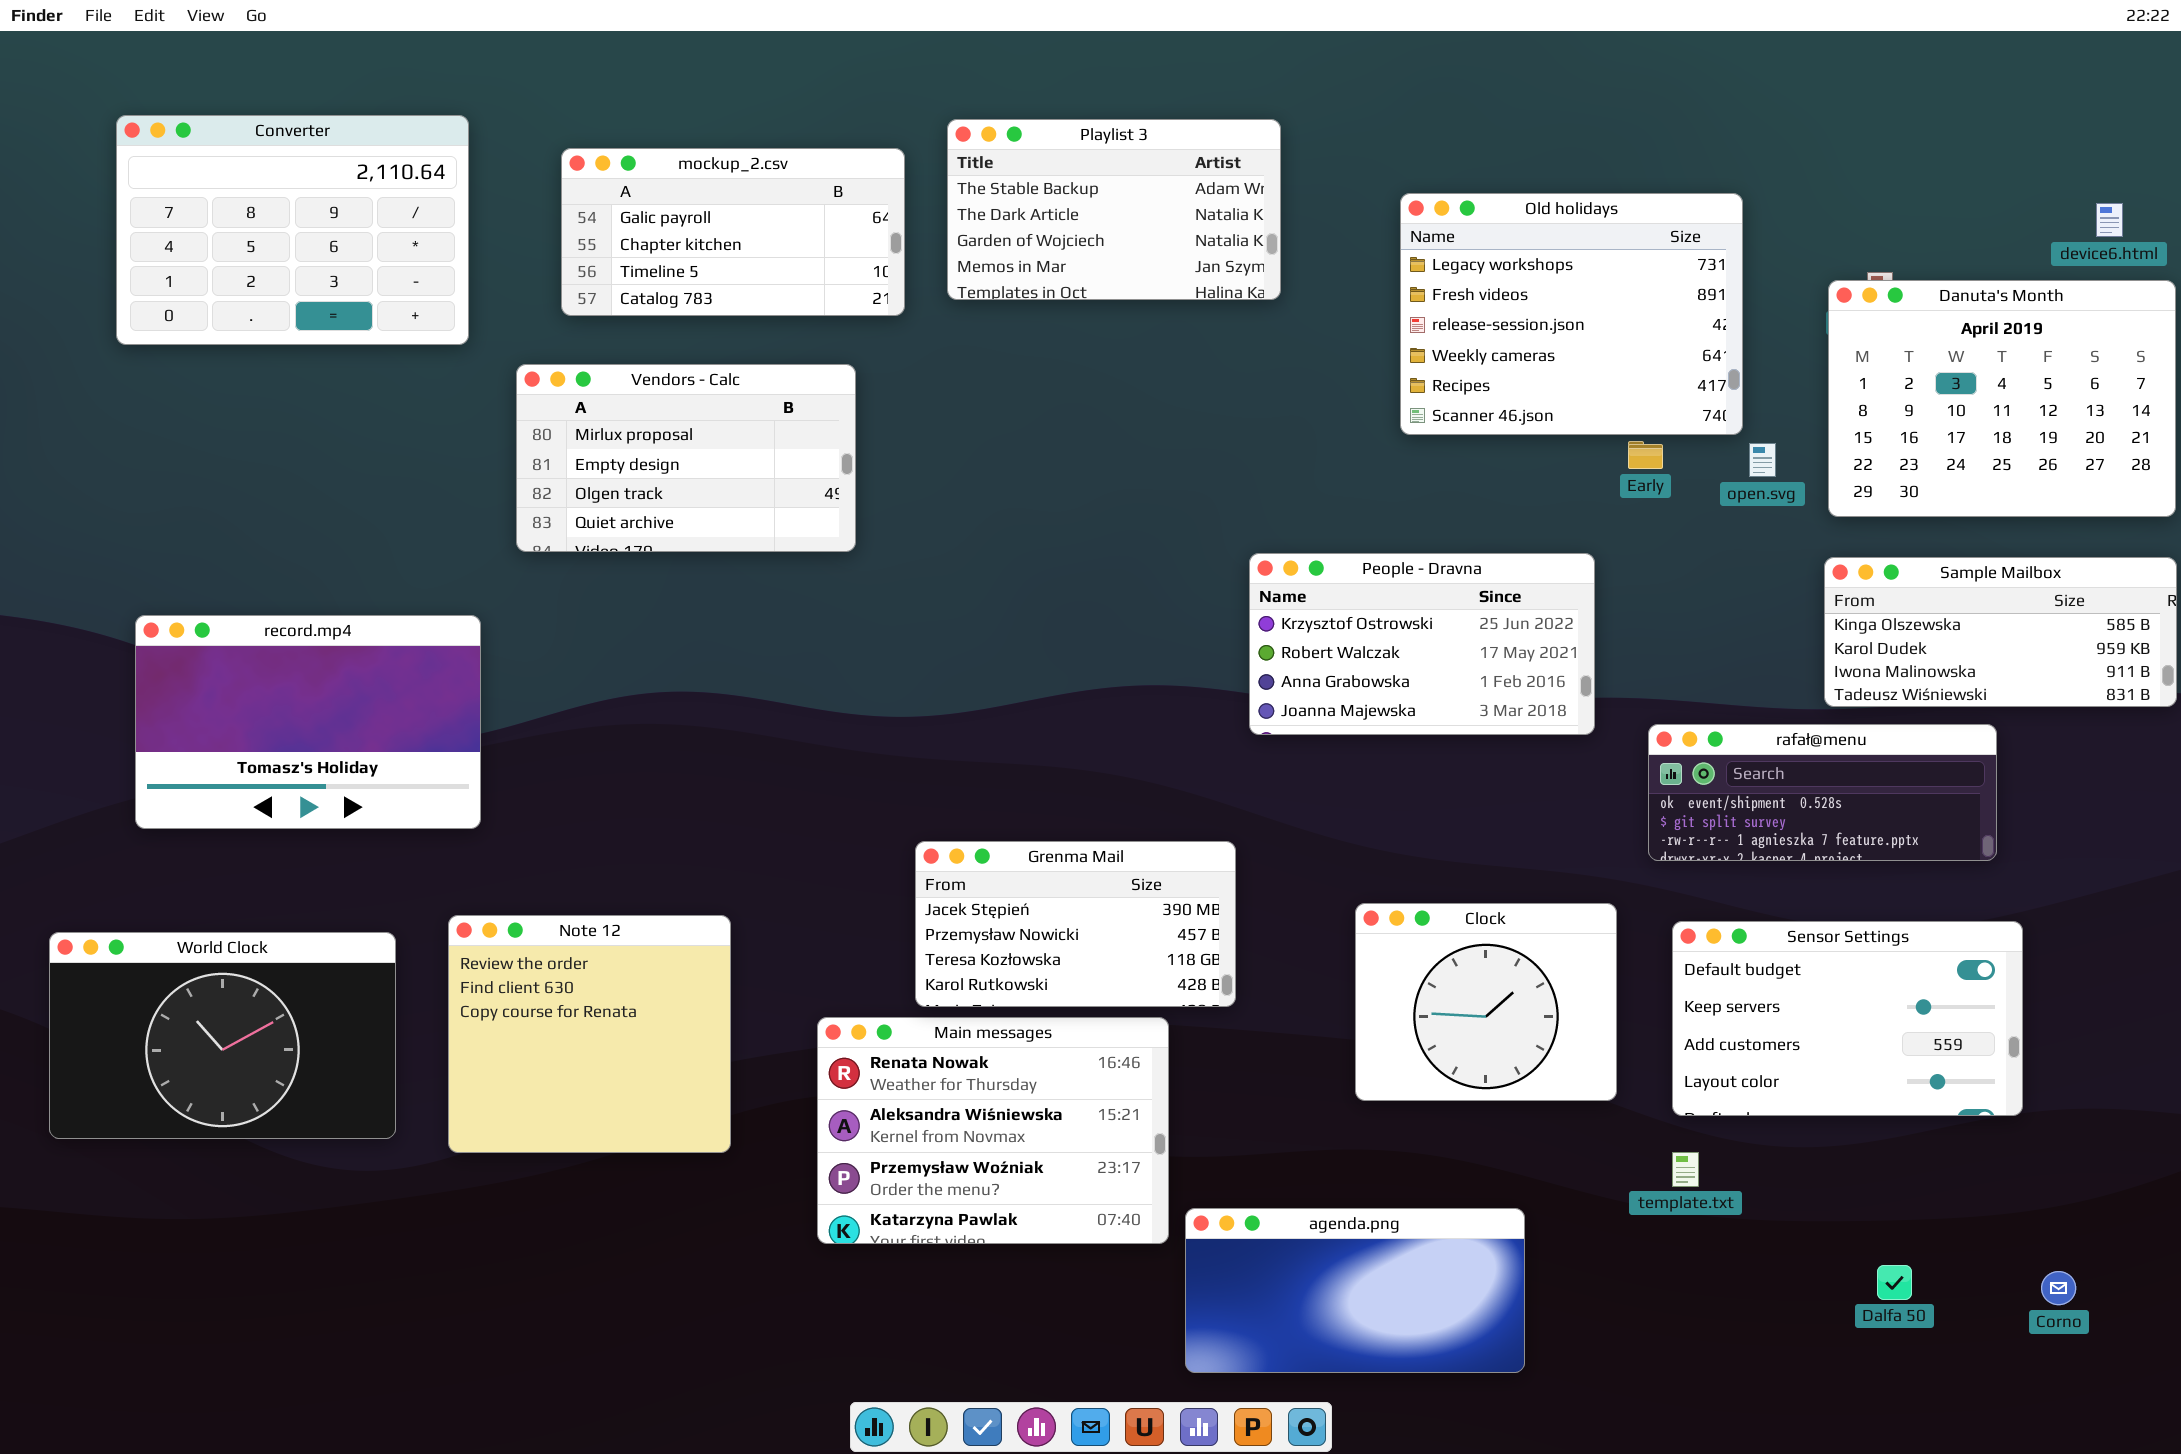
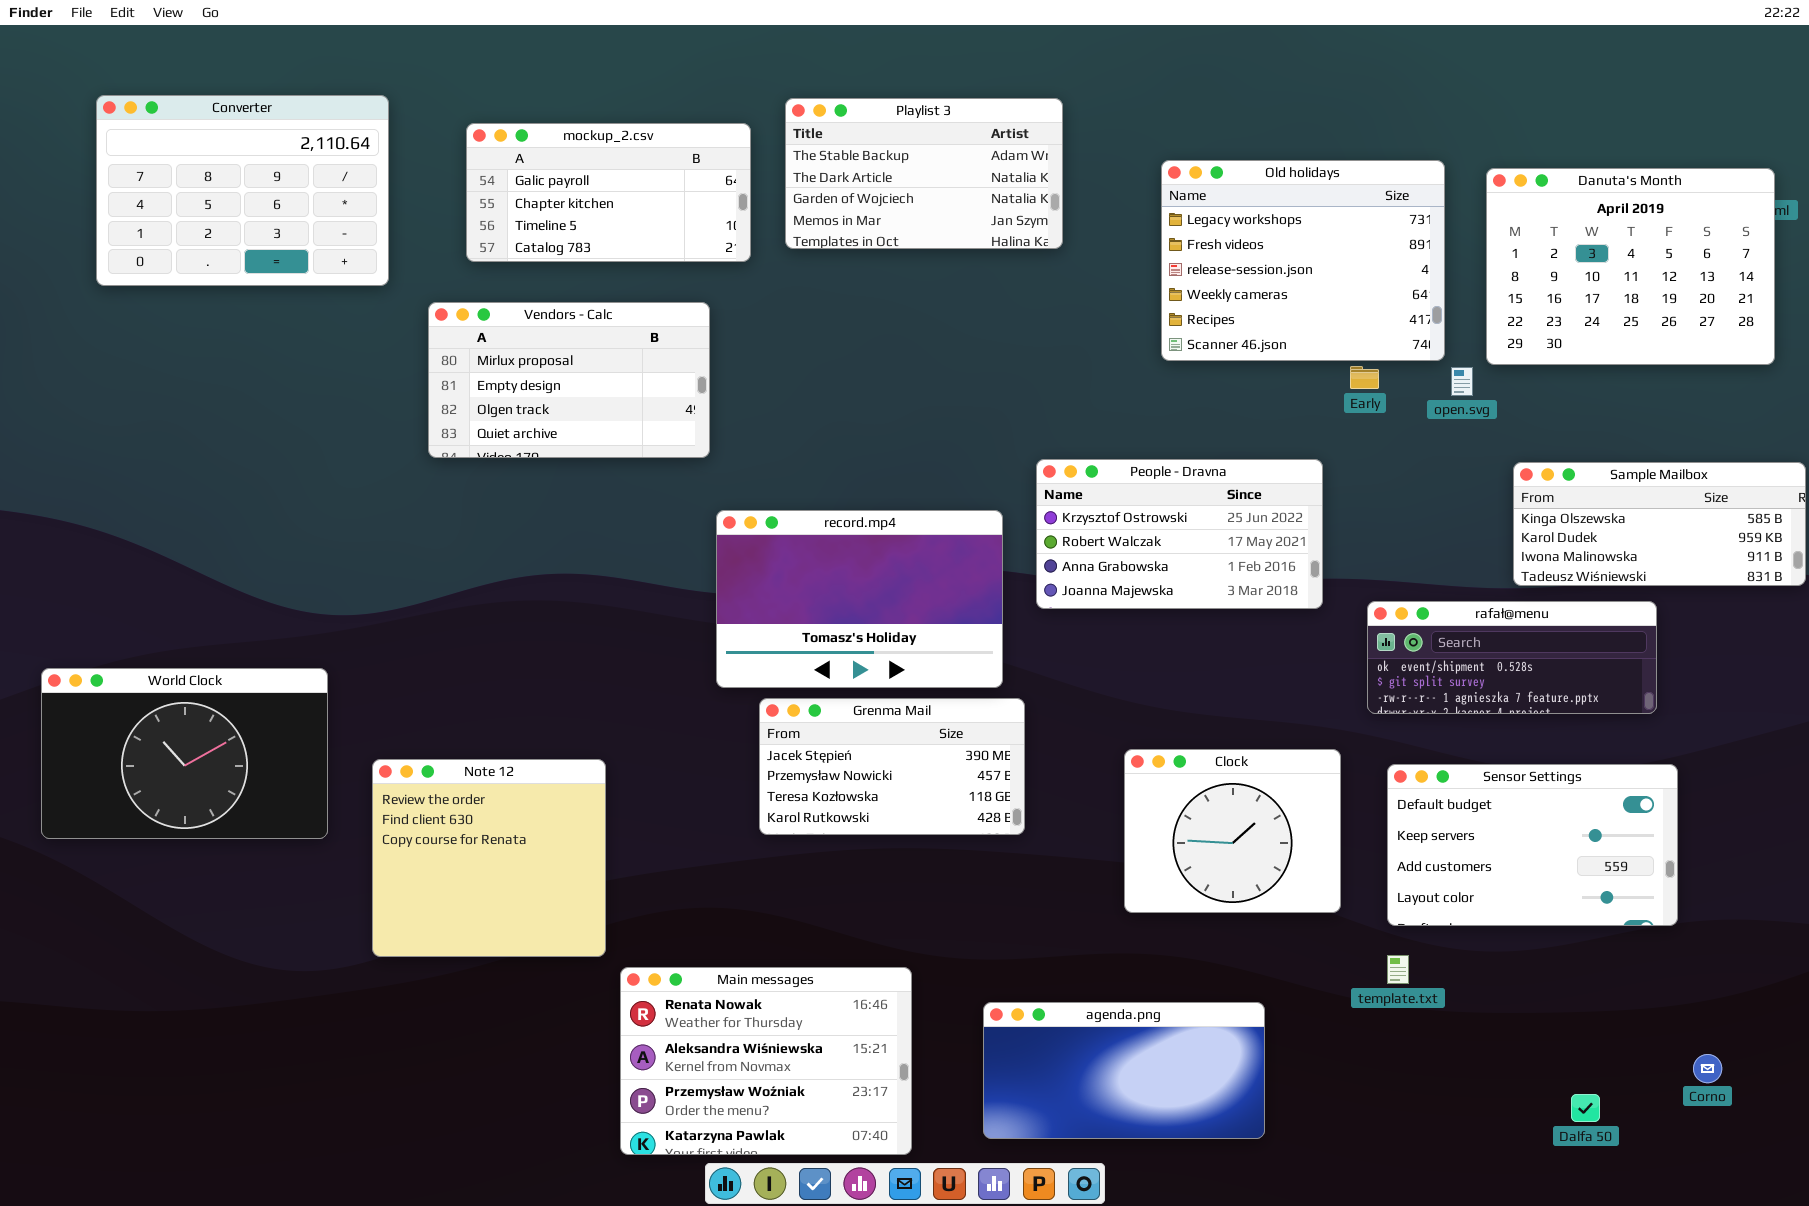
Danuta's Month: [1828,280,2176,517] -> [1486,168,1775,365], moved
record.mp4: [135,615,481,829] -> [716,510,1003,688], moved
World Clock: [49,932,396,1139] -> [41,668,328,839], moved
Main messages: [817,1017,1169,1244] -> [620,967,912,1155], moved
Dalfa 50: [1877,1265,1912,1300] -> [1571,1094,1600,1122], moved

